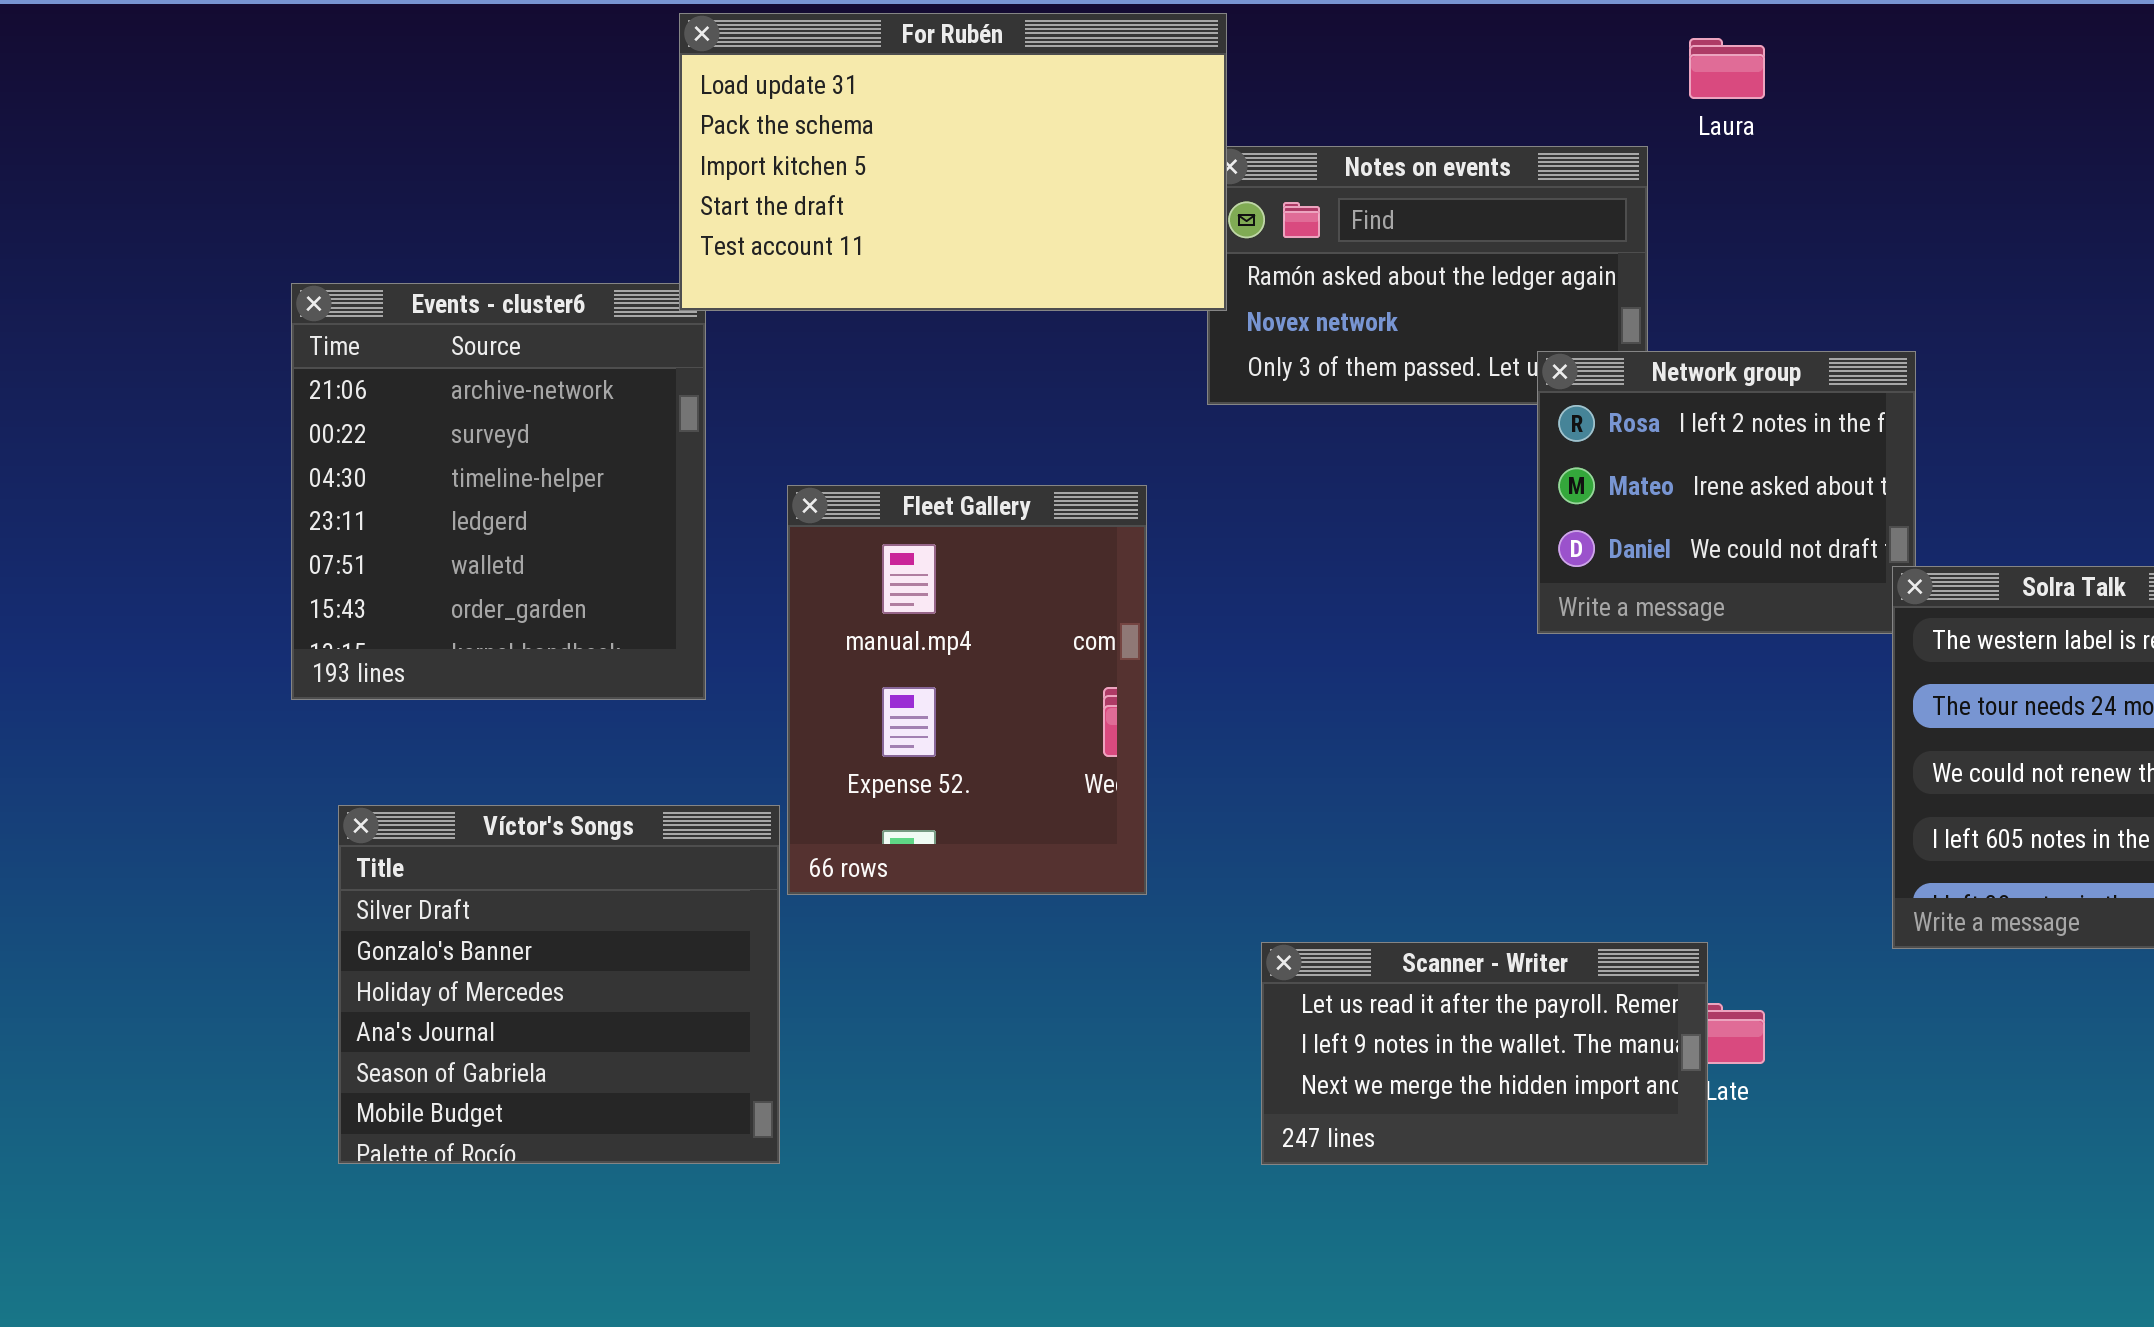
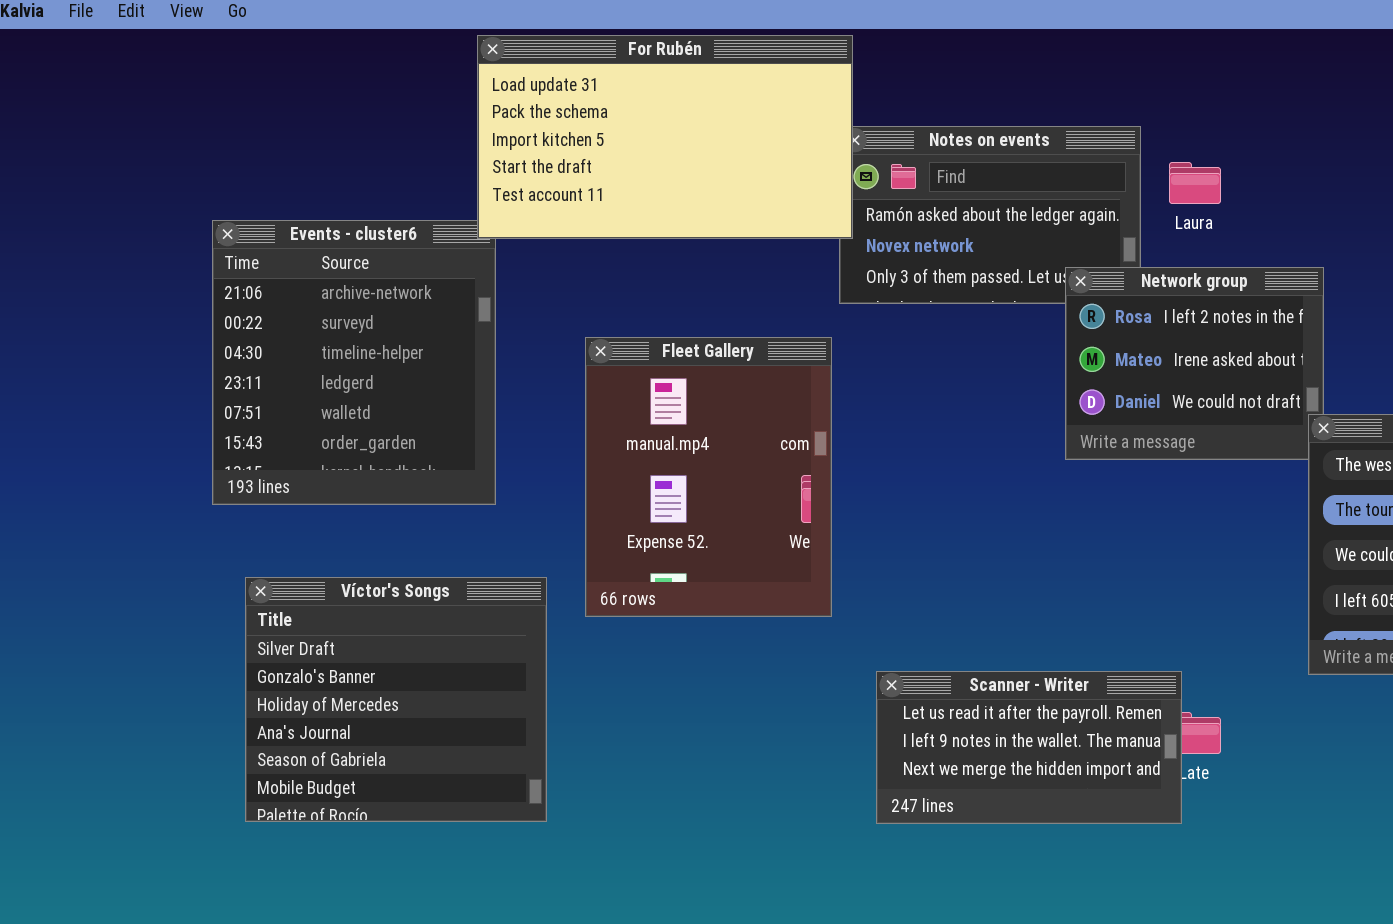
Laura: [1689,38,1765,99] -> [1169,162,1221,204], moved
Fleet Gallery: [787,485,1147,895] -> [585,337,832,617], moved

